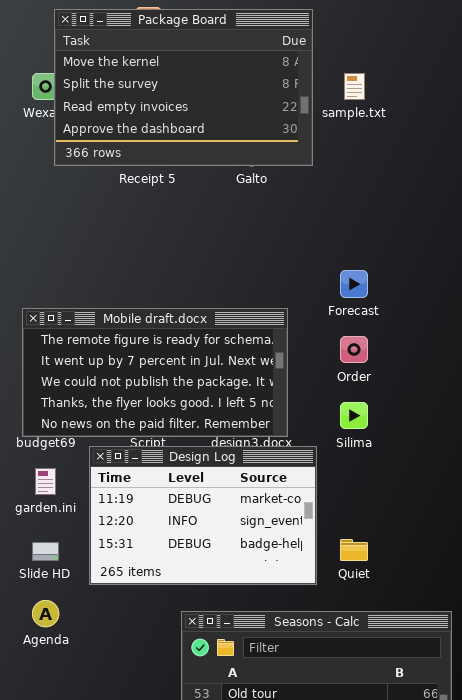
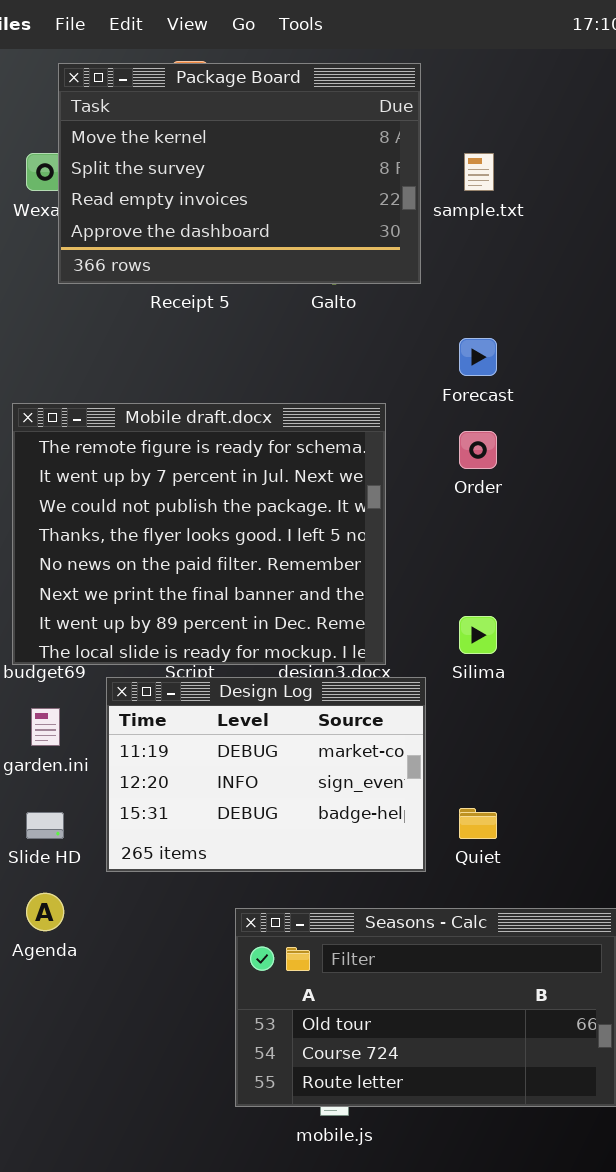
Forecast: [340,270,368,298] -> [459,338,497,376], moved
Mobile draft.docx: [22,308,288,437] -> [12,403,386,665], resized
Order: [340,336,368,363] -> [459,431,497,469], moved

